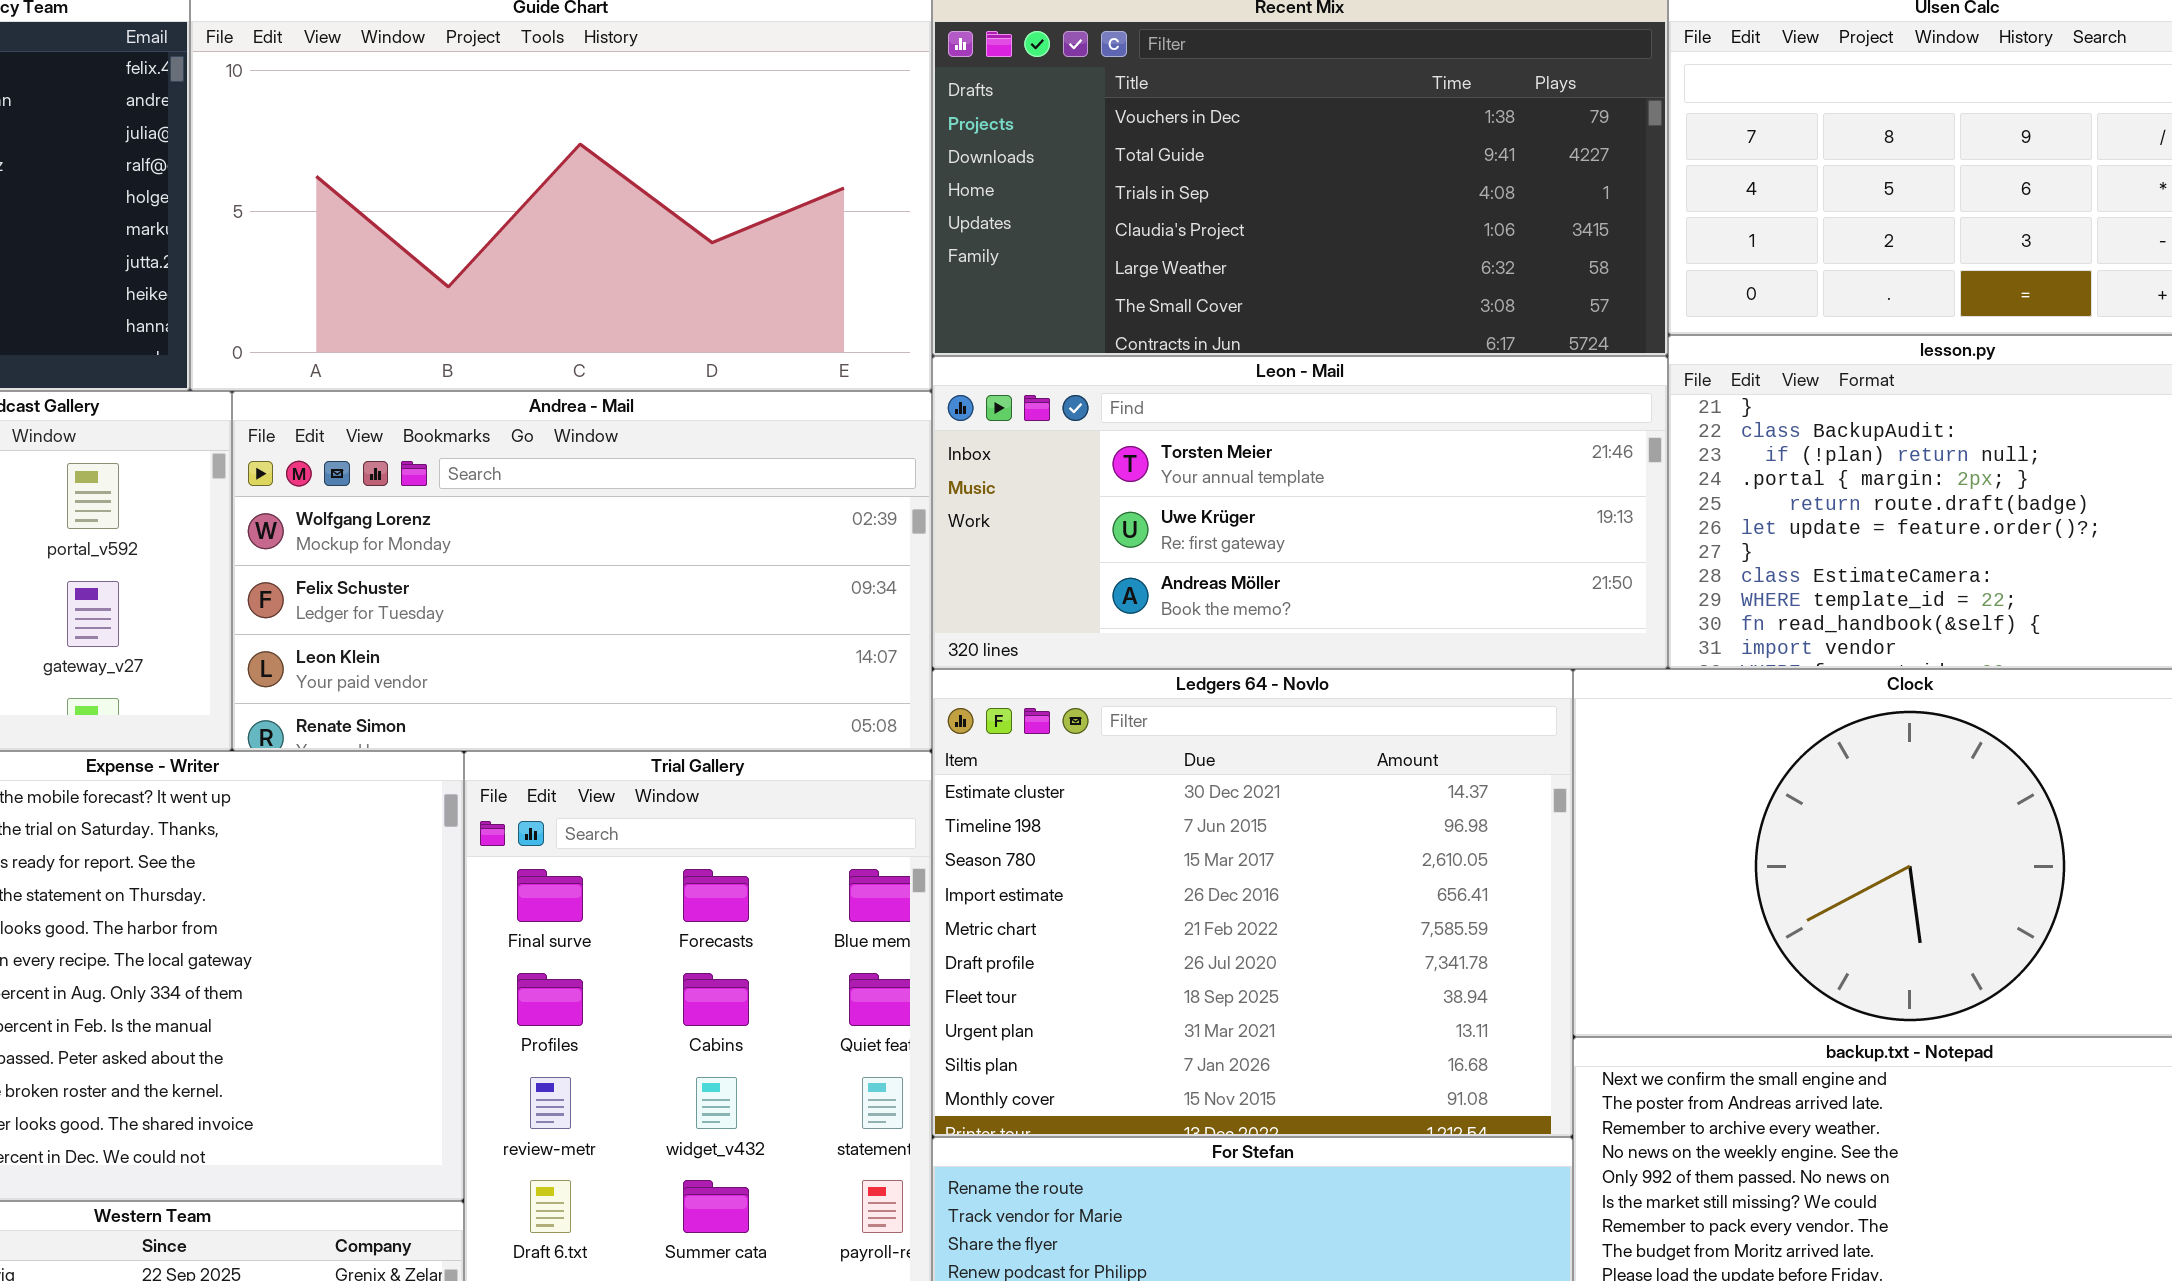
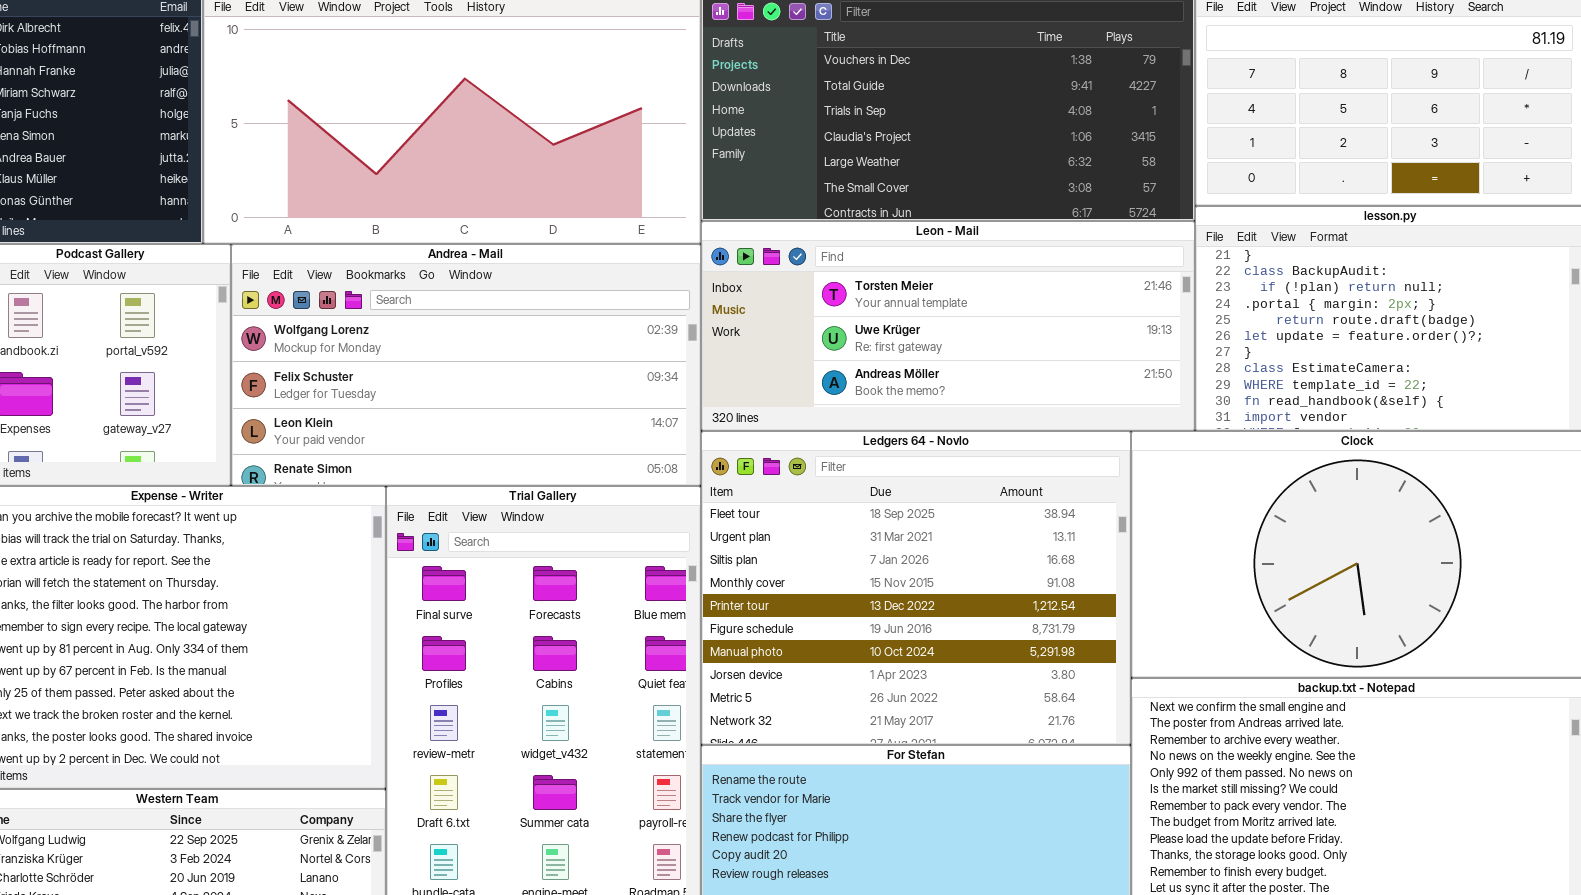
Ledgers 64 - Novlo: [932,669,1573,1137] -> [701,431,1131,745], scrolled down 6 rows

